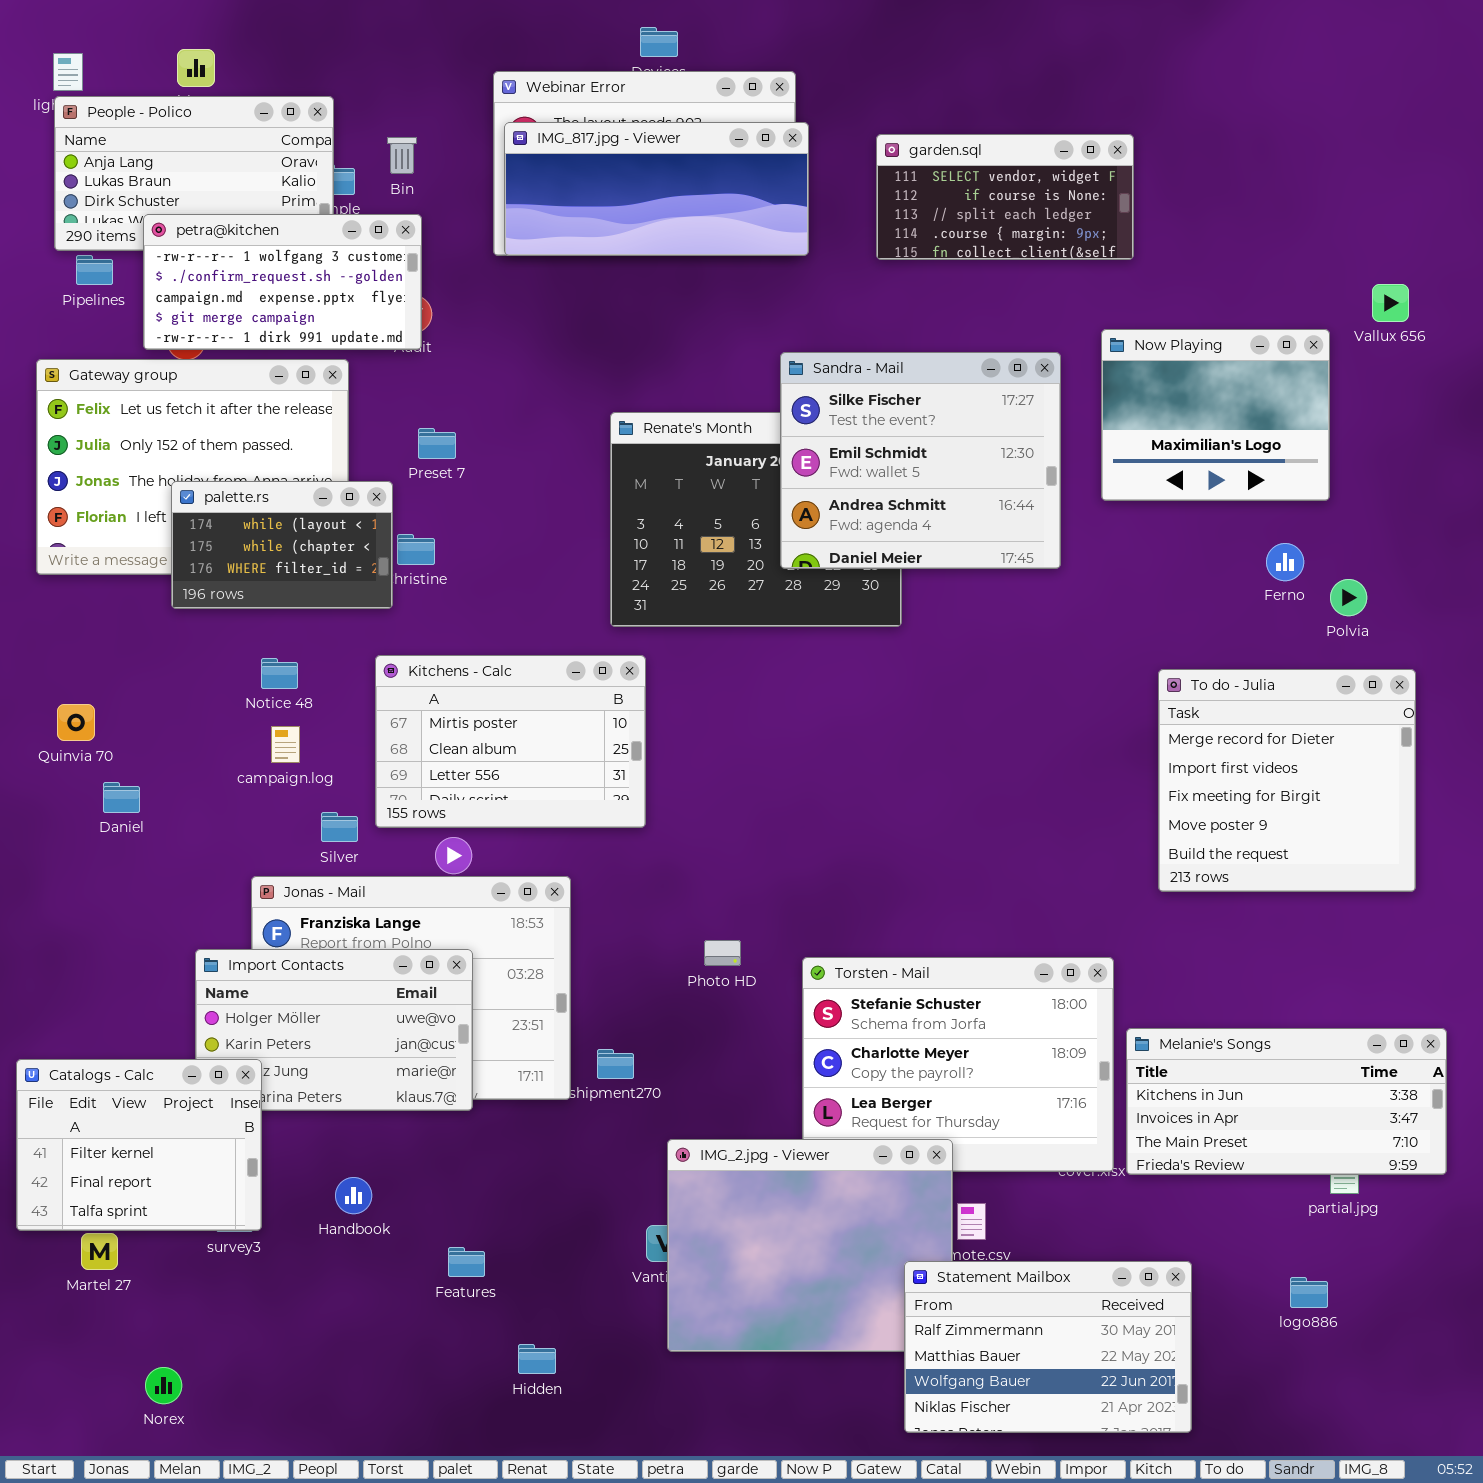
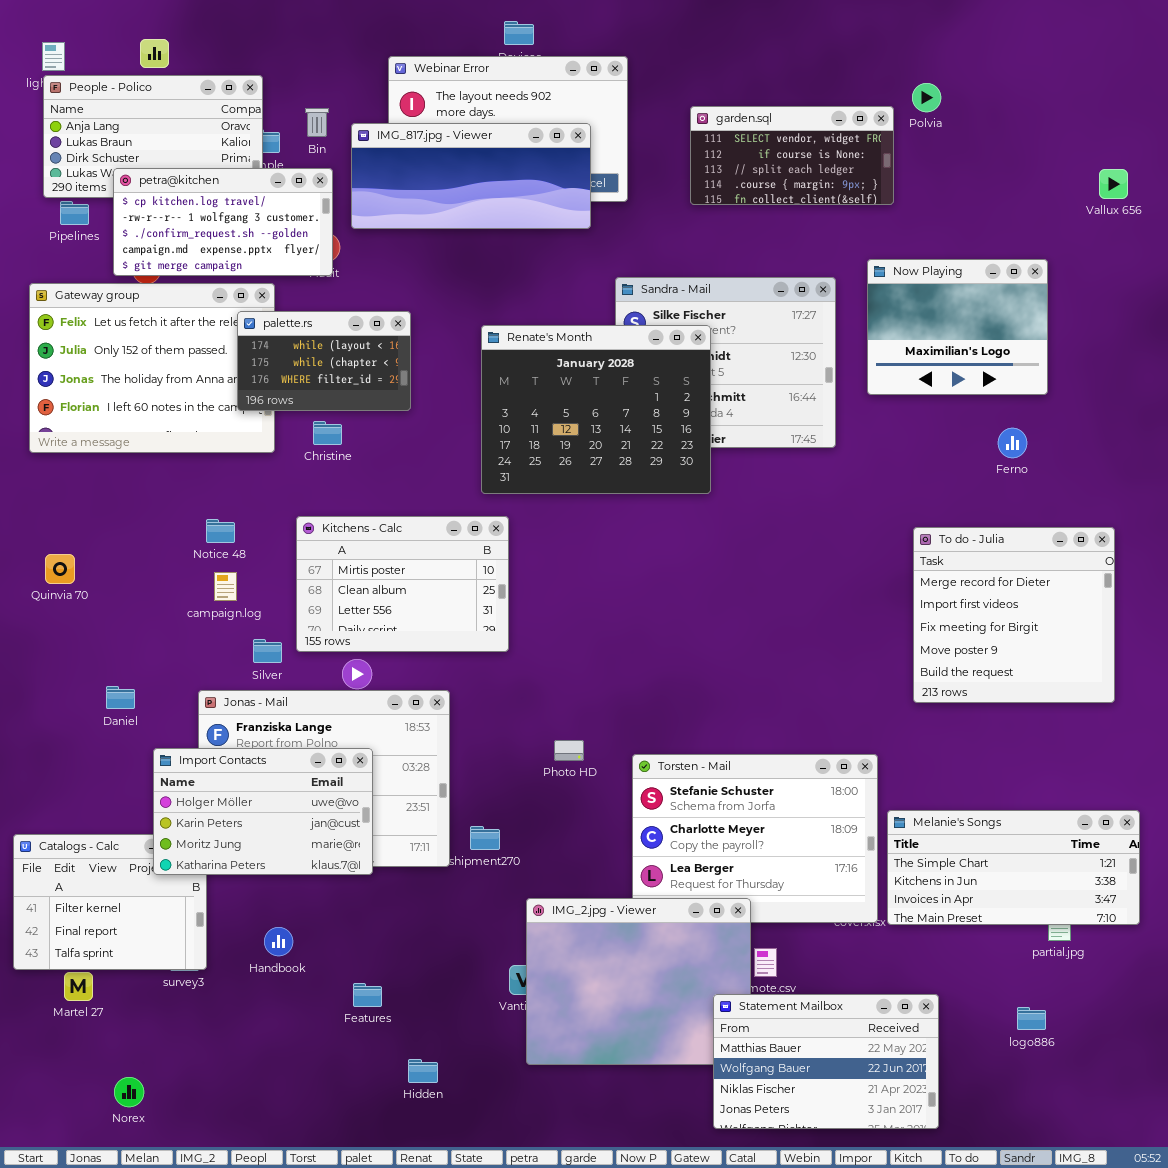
IMG_817.jpg - Viewer: [504,122,809,256] -> [351,123,591,229], moved
petra@kitchen: [143,214,422,350] -> [113,168,333,276], scrolled up 1 row
Vallux 656: [1372,284,1409,322] -> [1099,169,1128,199], moved
Renate's Month: [610,412,902,627] -> [481,325,711,494], raised
palette.rs: [171,481,393,609] -> [237,311,411,411], moved
Polvia: [1330,579,1367,616] -> [912,83,941,112], moved
Daniel: [103,782,140,813] -> [106,686,135,709], moved
Import Contacts: [195,949,473,1111] -> [153,748,373,875], raised
Melanie's Songs: [1126,1028,1447,1175] -> [887,810,1140,925], scrolled up 1 row
Statement Mailbox: [904,1261,1192,1433] -> [713,994,939,1129], scrolled down 1 row

